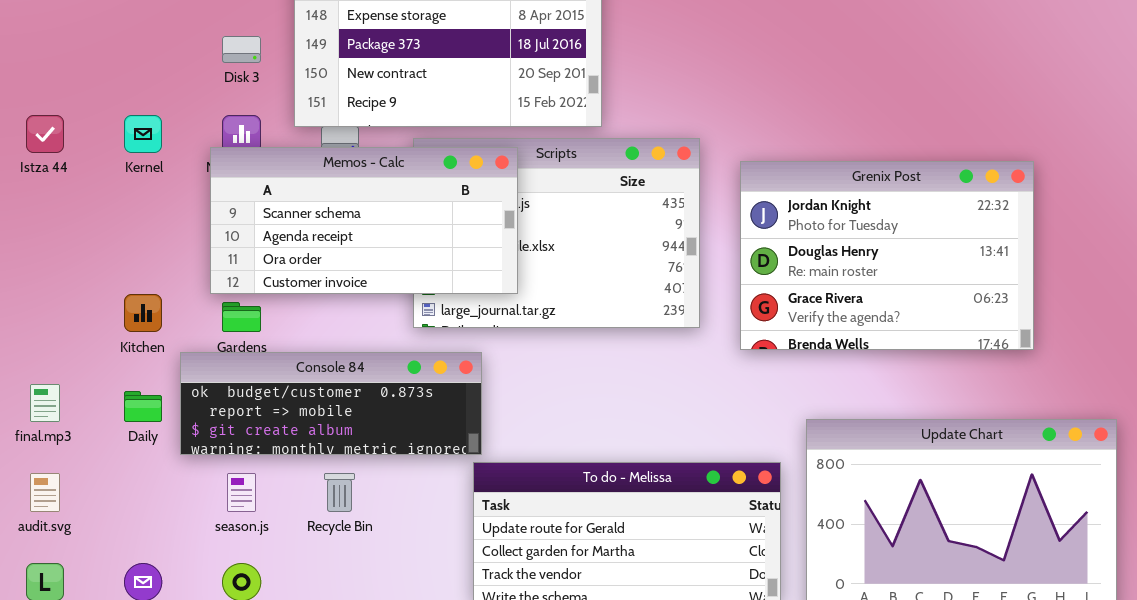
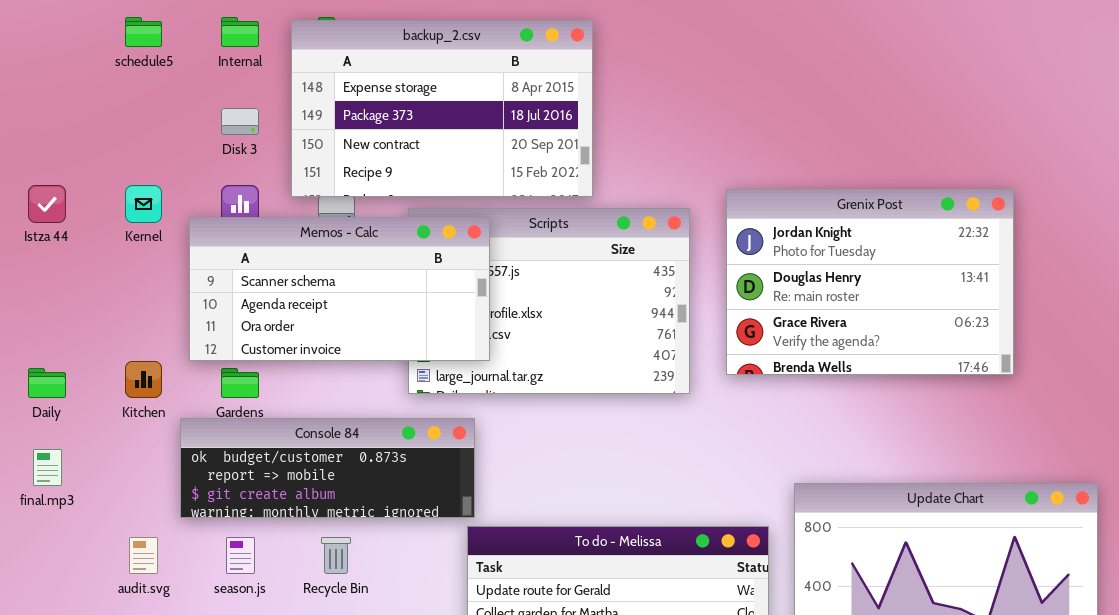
Memos - Calc: [210,147,518,294] -> [189,217,490,361], moved
Grenix Post: [740,161,1034,350] -> [726,189,1014,375], moved
Daily: [124,391,162,422] -> [28,368,66,398], moved
audit.svg: [30,473,60,512] -> [129,537,158,574], moved

